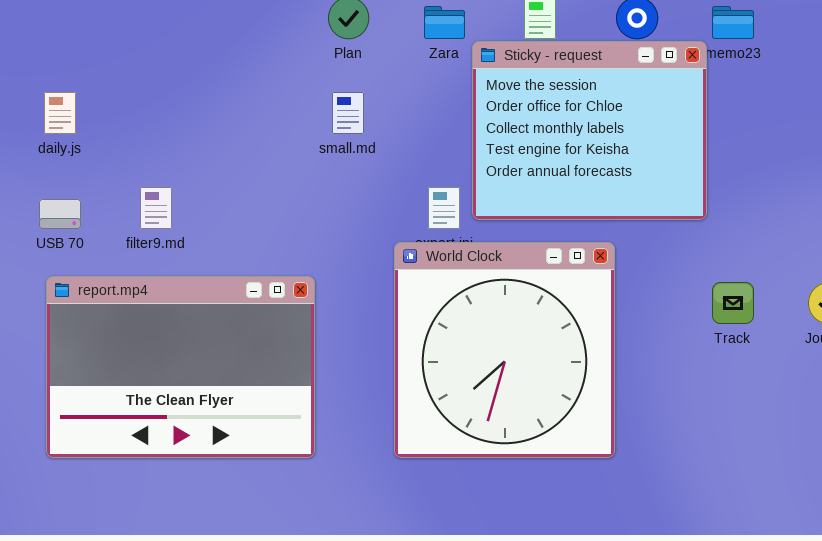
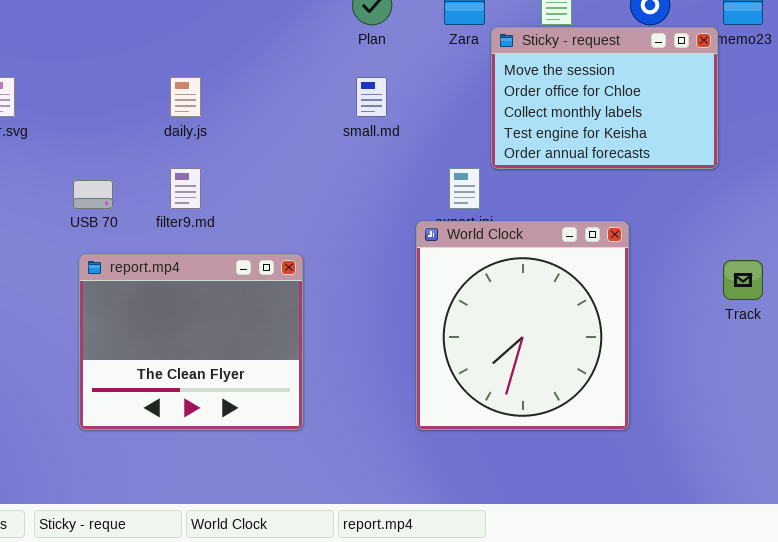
Sticky - request: [472,41,707,220] -> [491,27,718,169], resized
daily.js: [44,92,76,134] -> [170,77,201,117], moved
report.mp4: [46,276,315,458] -> [79,254,303,430], resized

